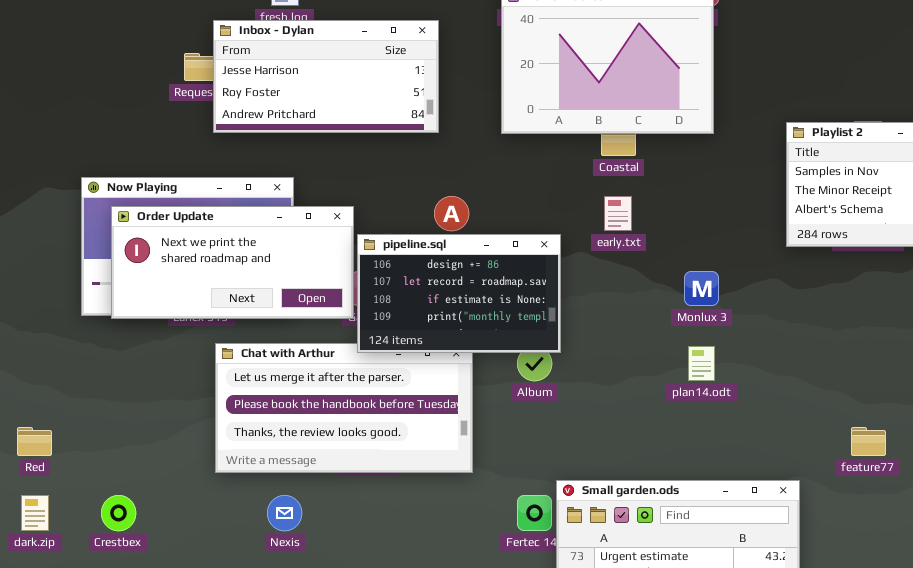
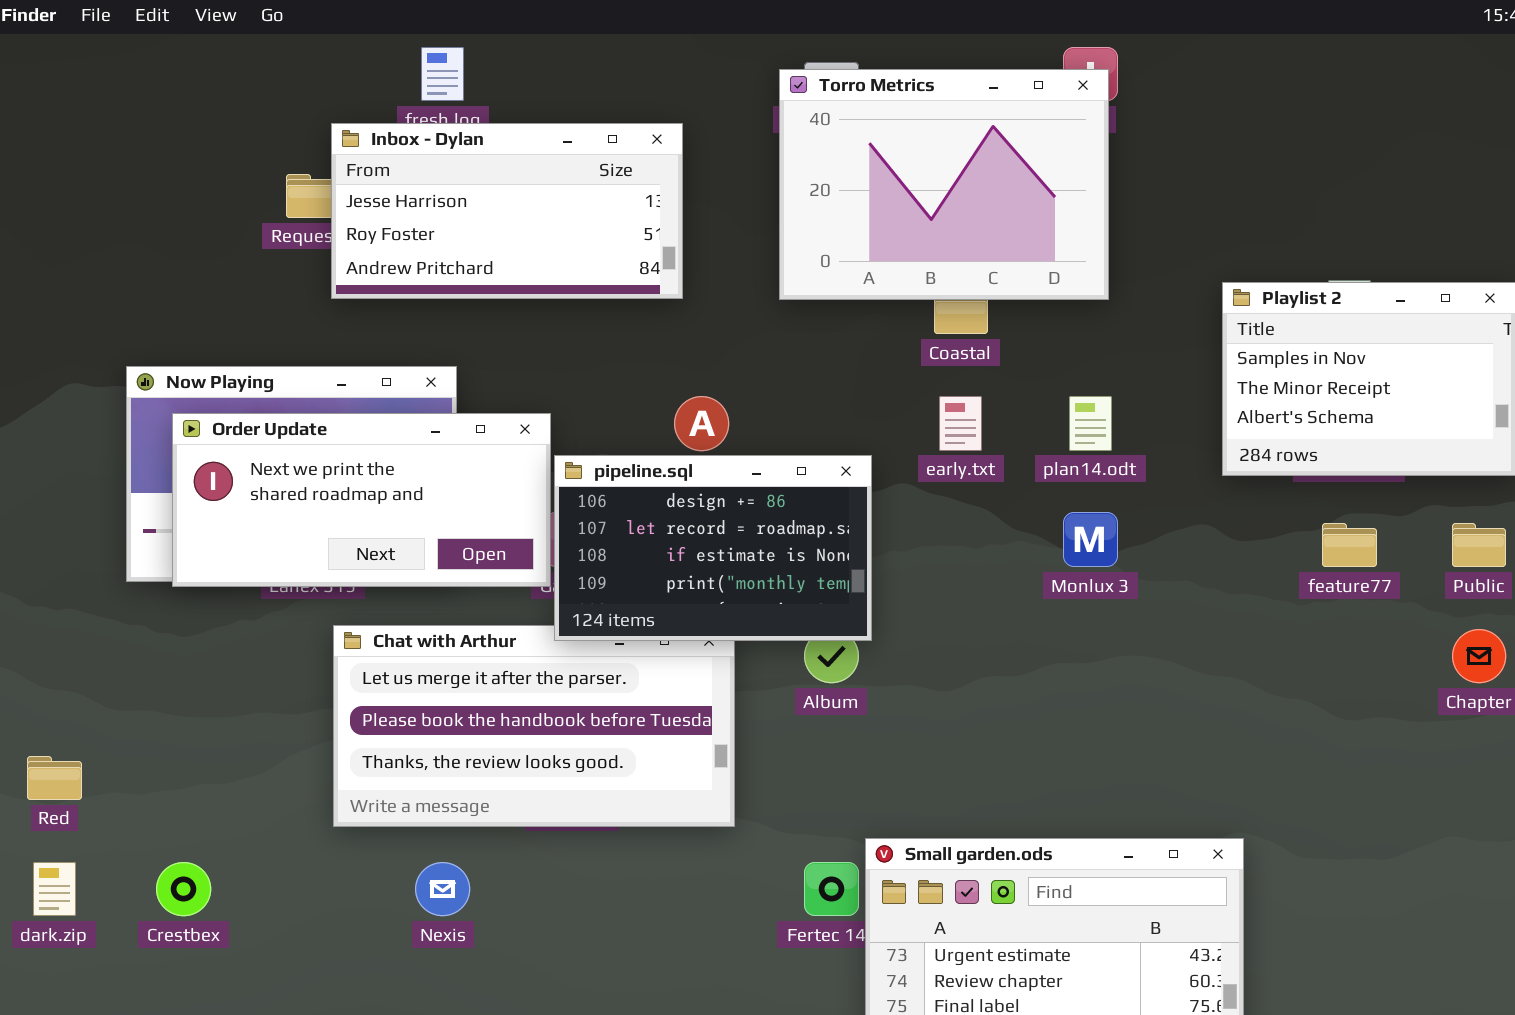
plan14.odt: [688,346,715,381] -> [1069,396,1112,451], moved
feature77: [851,427,886,456] -> [1322,523,1377,567], moved

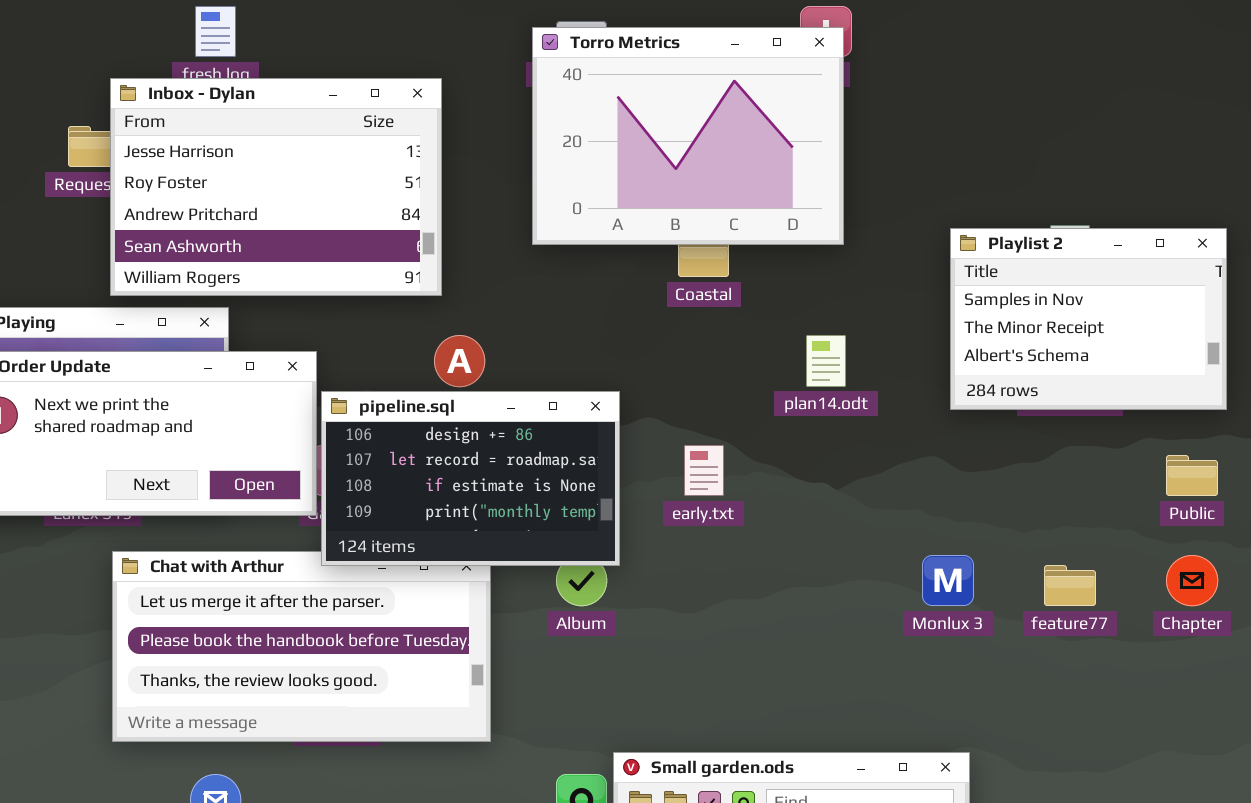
Inbox - Dylan: [331,123,683,299] -> [110,78,442,296], resized
early.txt: [939,396,982,451] -> [684,445,724,496], moved
Monlux 3: [1063,512,1118,567] -> [922,555,974,606], moved
feature77: [1322,523,1377,567] -> [1044,565,1096,606], moved

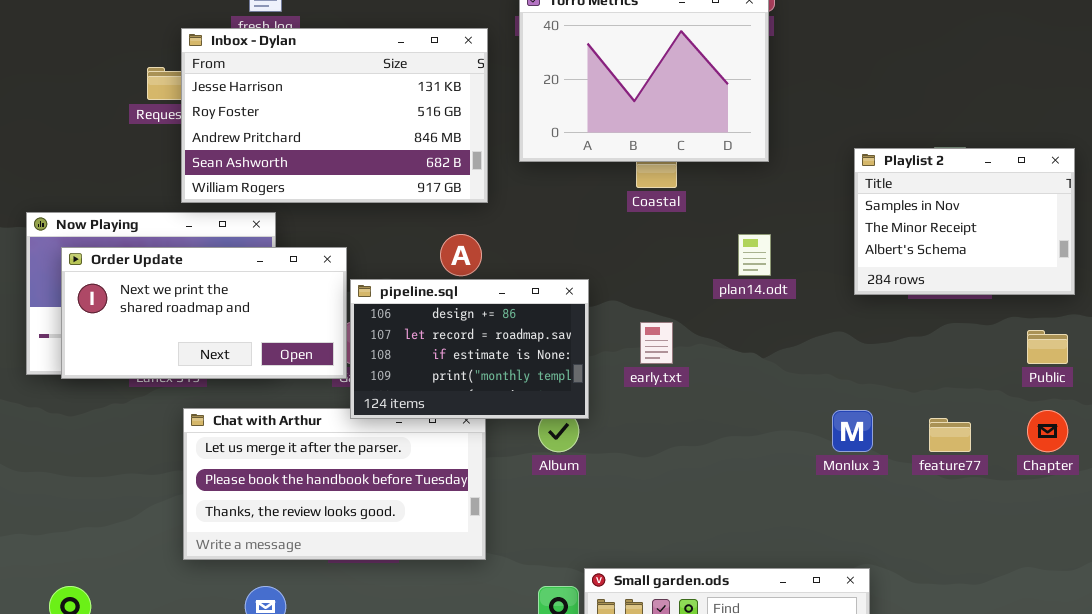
Inbox - Dylan: [110,78,442,296] -> [181,28,488,203], resized

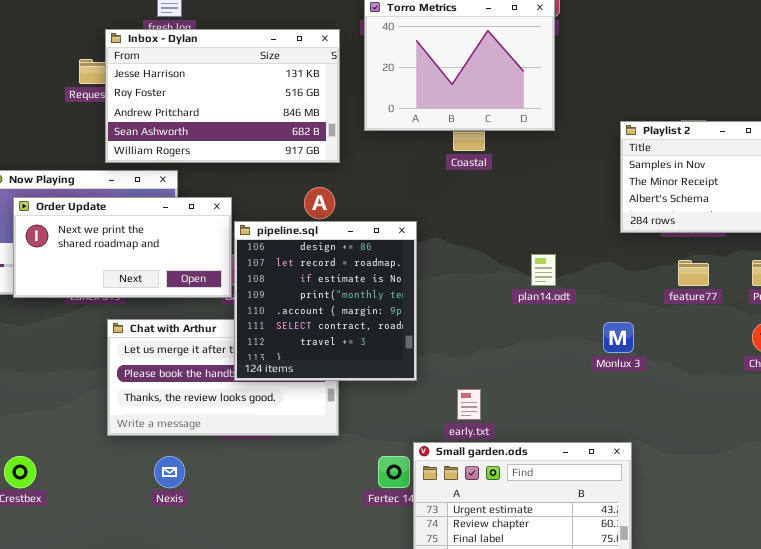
plan14.odt: [738,234,771,276] -> [531,254,556,286], moved
pipeline.sql: [350,279,589,419] -> [234,221,417,381], resized
early.txt: [640,322,673,364] -> [457,389,481,420], moved
feature77: [929,418,971,452] -> [678,260,709,286], moved

